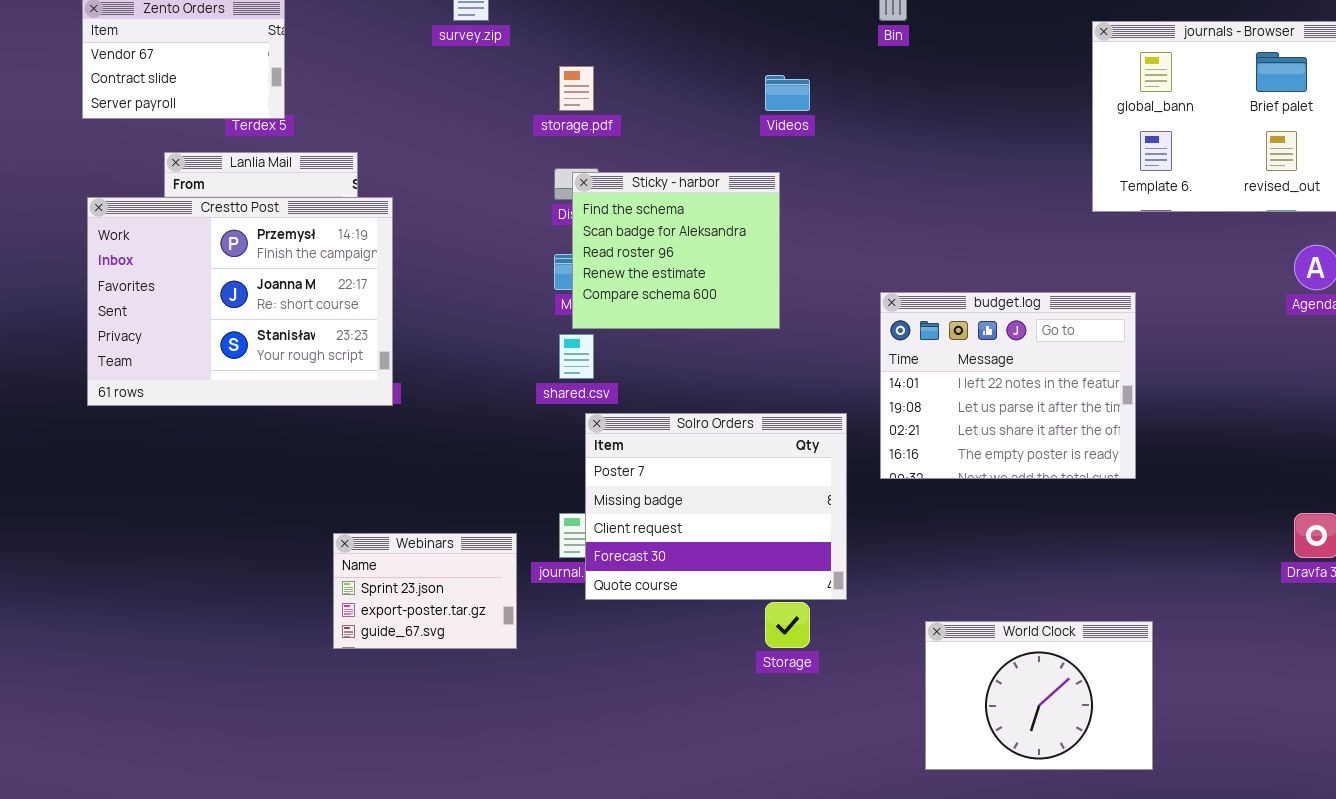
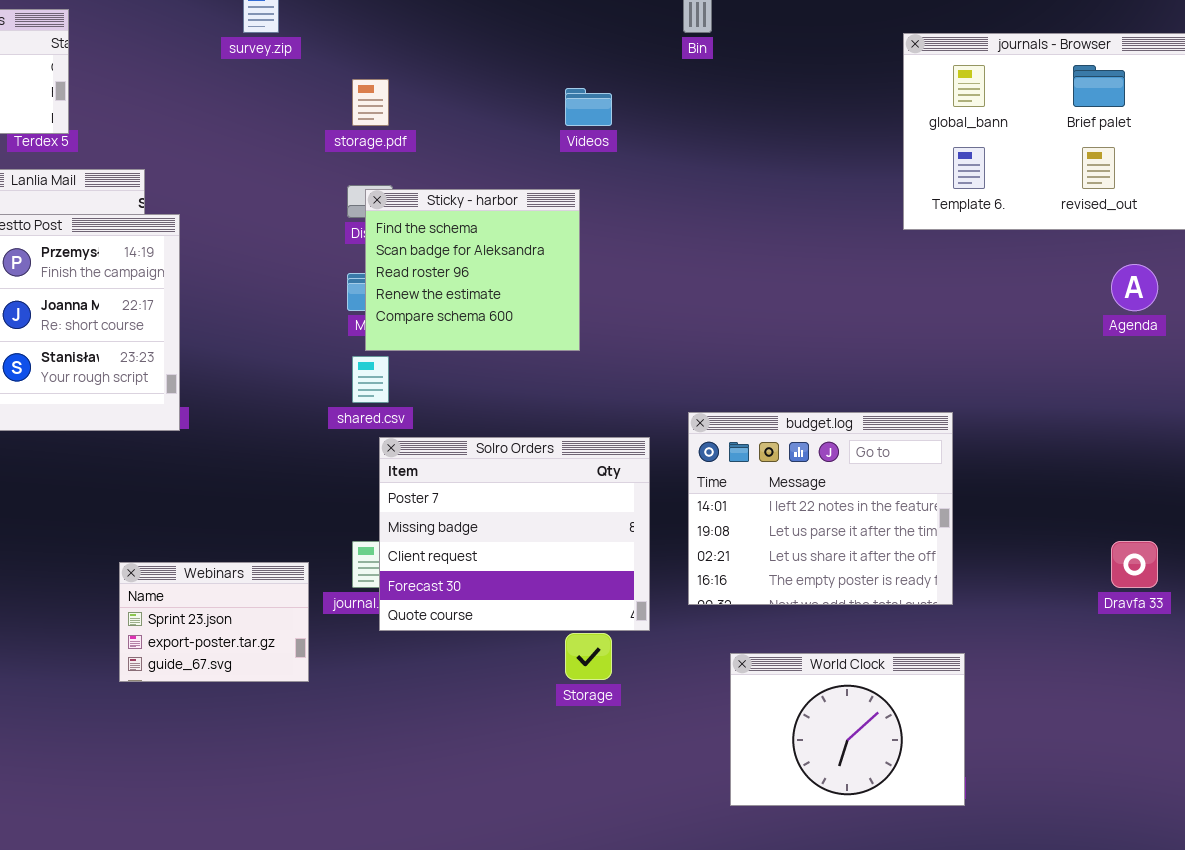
budget.log: [880,292,1136,479] -> [688,412,953,605], moved

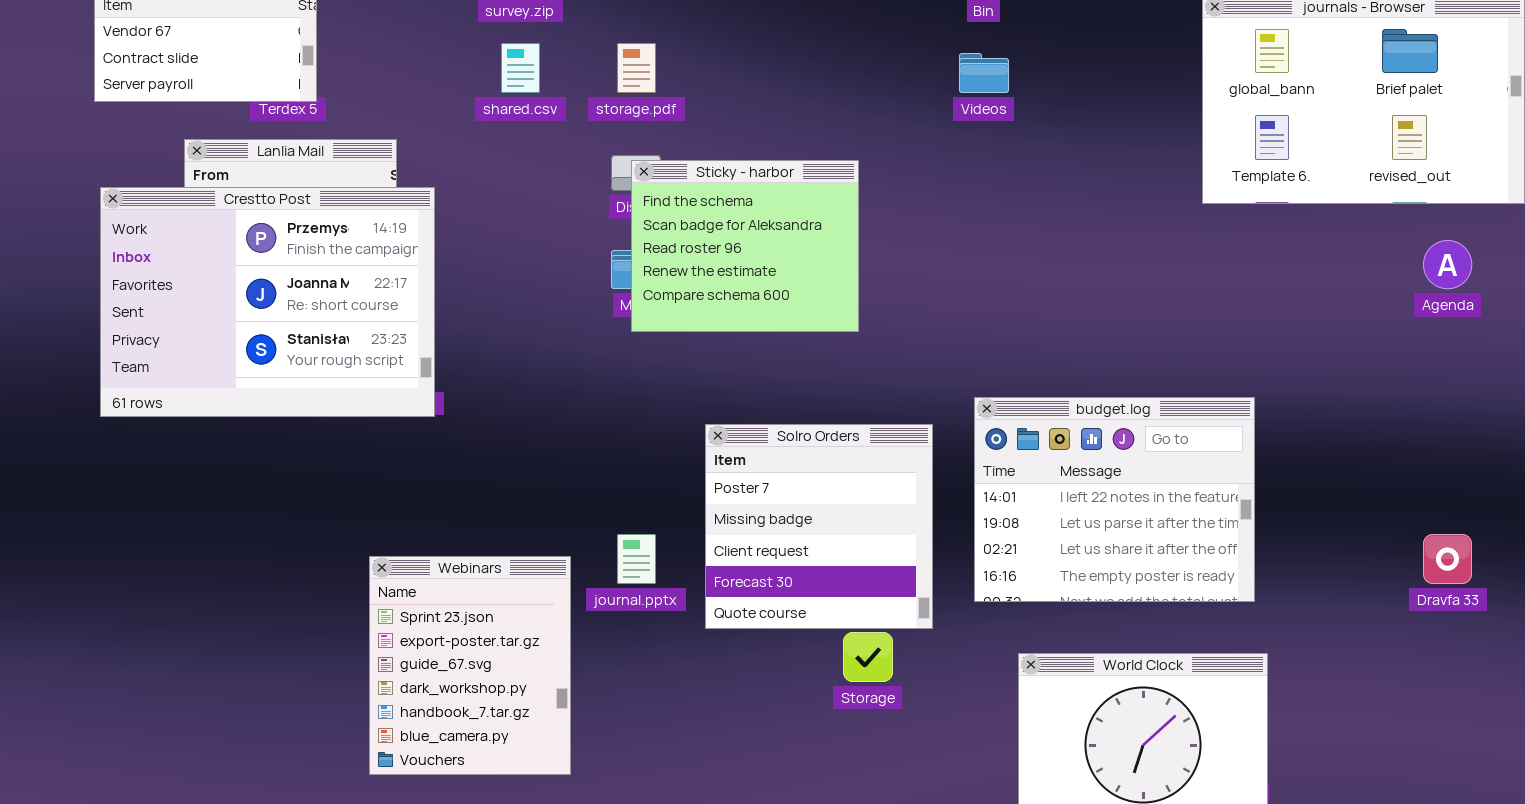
Videos: [565,88,612,126] -> [959,53,1009,93], moved
shared.csv: [352,356,389,403] -> [501,43,540,93], moved
Solro Orders: [379,437,650,631] -> [705,424,933,629], resized
Webinars: [119,562,309,682] -> [369,556,571,775], resized

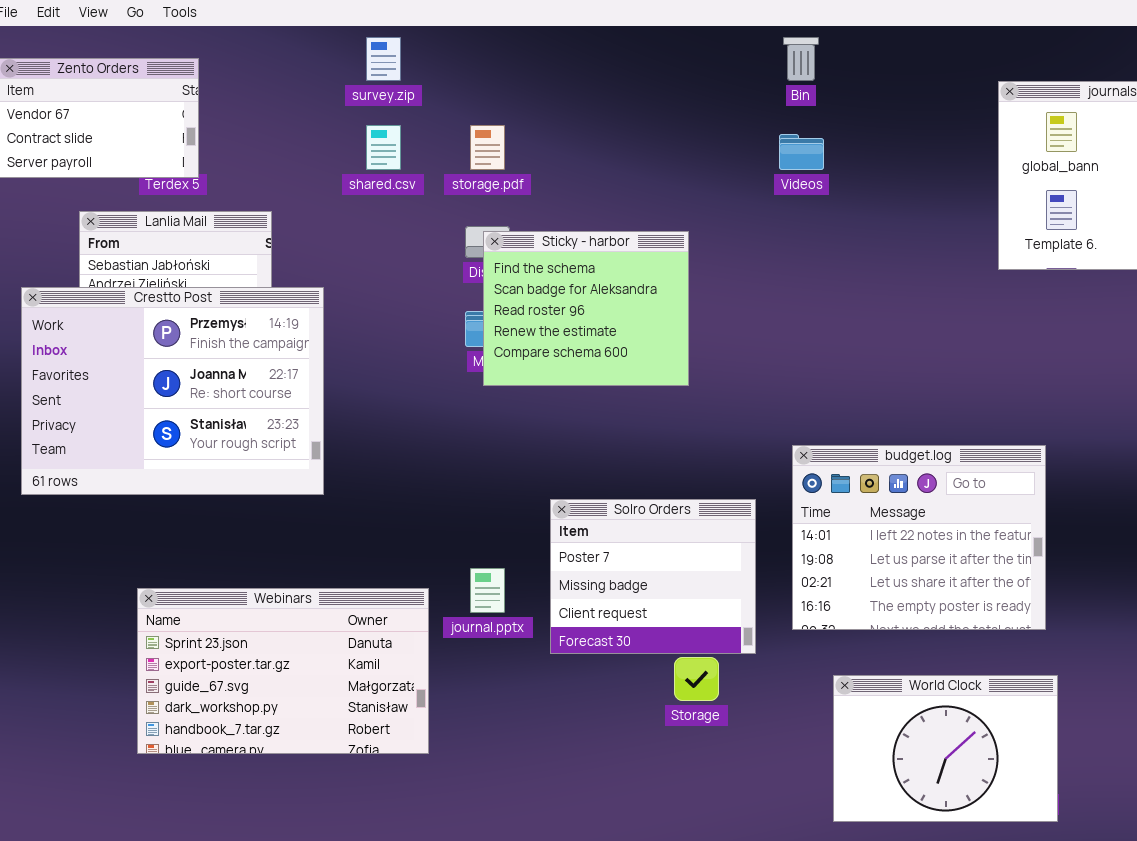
Crestto Post: [100,187,435,417] -> [21,287,324,495], moved
Solro Orders: [705,424,933,629] -> [550,499,756,654], resized
Webinars: [369,556,571,775] -> [137,588,429,754], resized

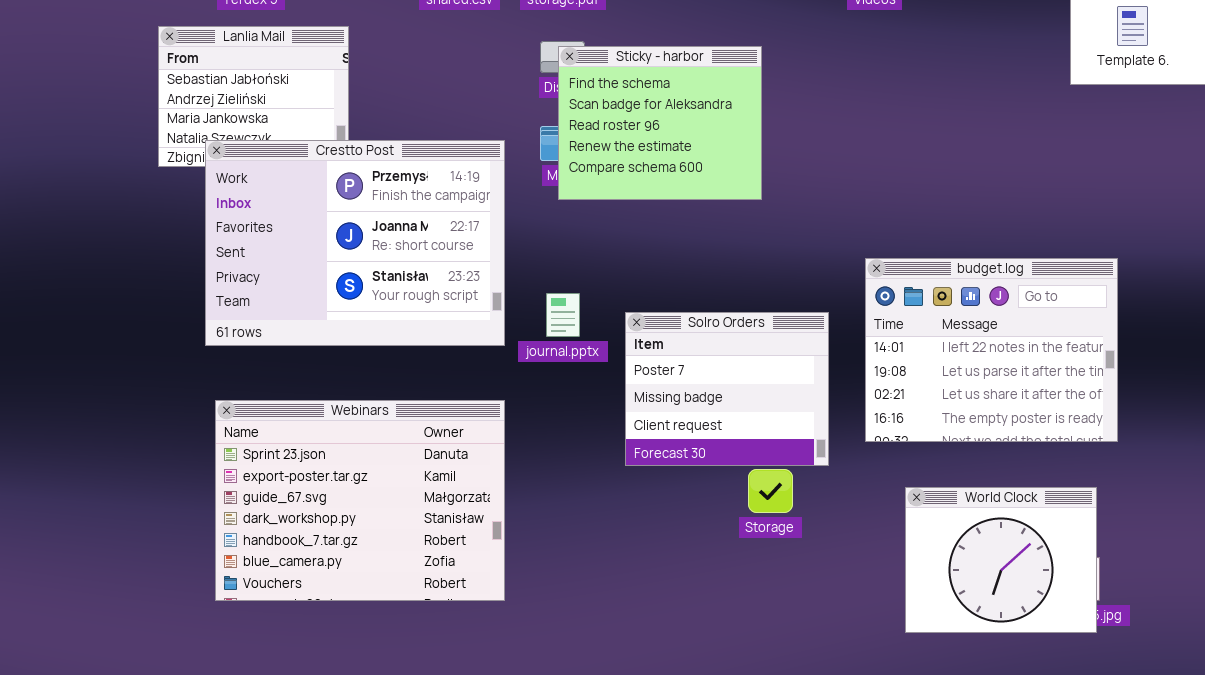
Crestto Post: [21,287,324,495] -> [205,140,505,346], moved
journal.pptx: [470,568,505,613] -> [546,293,580,337], moved
Webinars: [137,588,429,754] -> [215,400,505,601], resized
World Clock: [833,675,1058,822] -> [905,487,1097,633], resized

